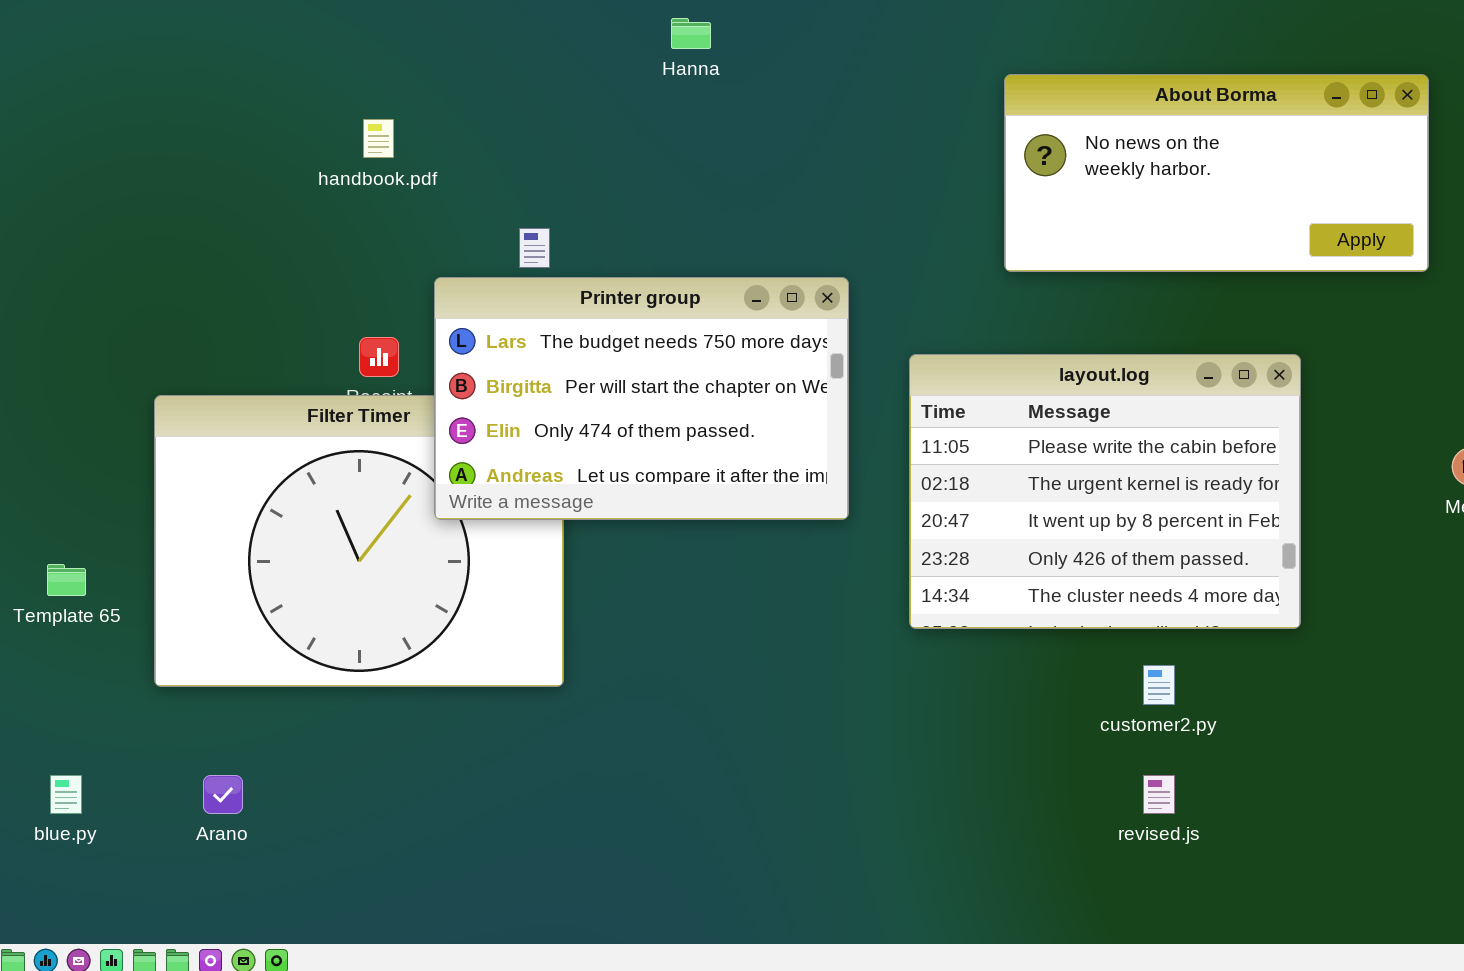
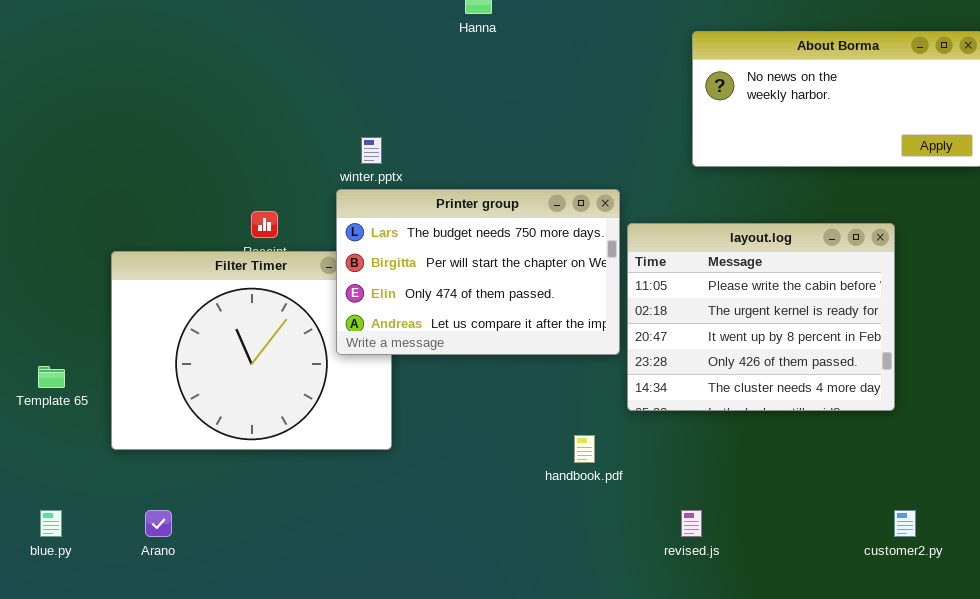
handbook.pdf: [363,119,394,158] -> [574,435,595,463], moved
Printer group: [434,277,849,520] -> [336,189,620,355], moved
customer2.py: [1143,665,1175,705] -> [894,510,916,537], moved
revised.js: [1143,775,1175,814] -> [681,510,702,537], moved

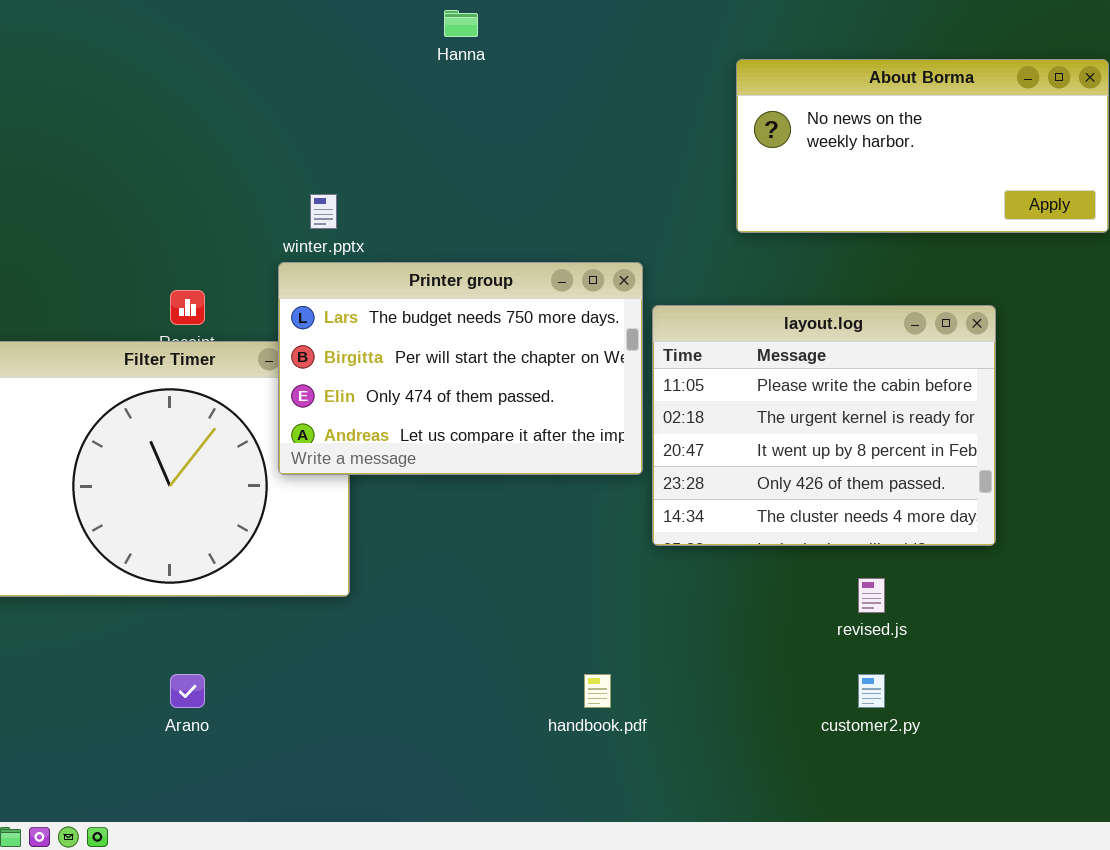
handbook.pdf: [574,435,595,463] -> [584,674,611,708], moved
Arano: [145,510,172,537] -> [170,674,205,708], moved
revised.js: [681,510,702,537] -> [858,578,885,613], moved
customer2.py: [894,510,916,537] -> [858,674,885,708], moved

